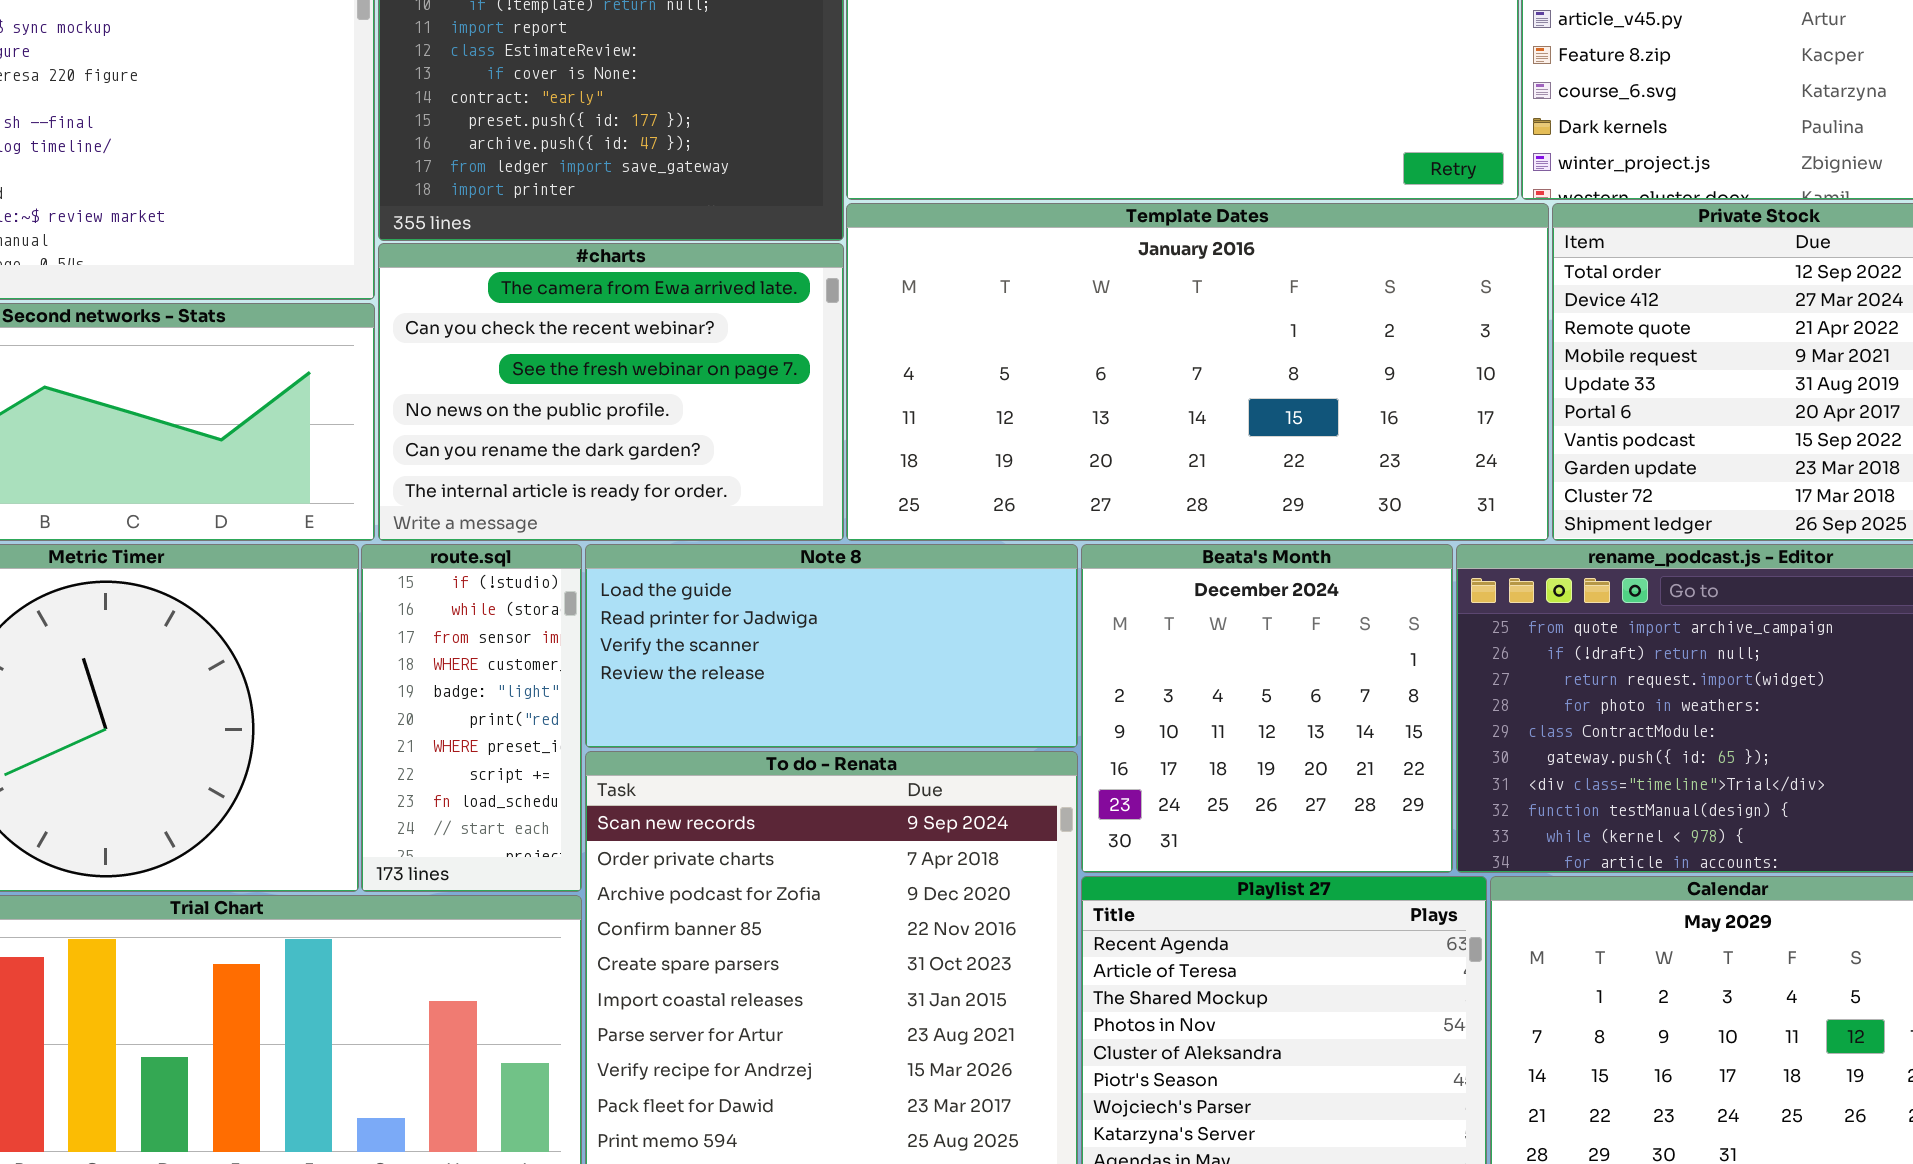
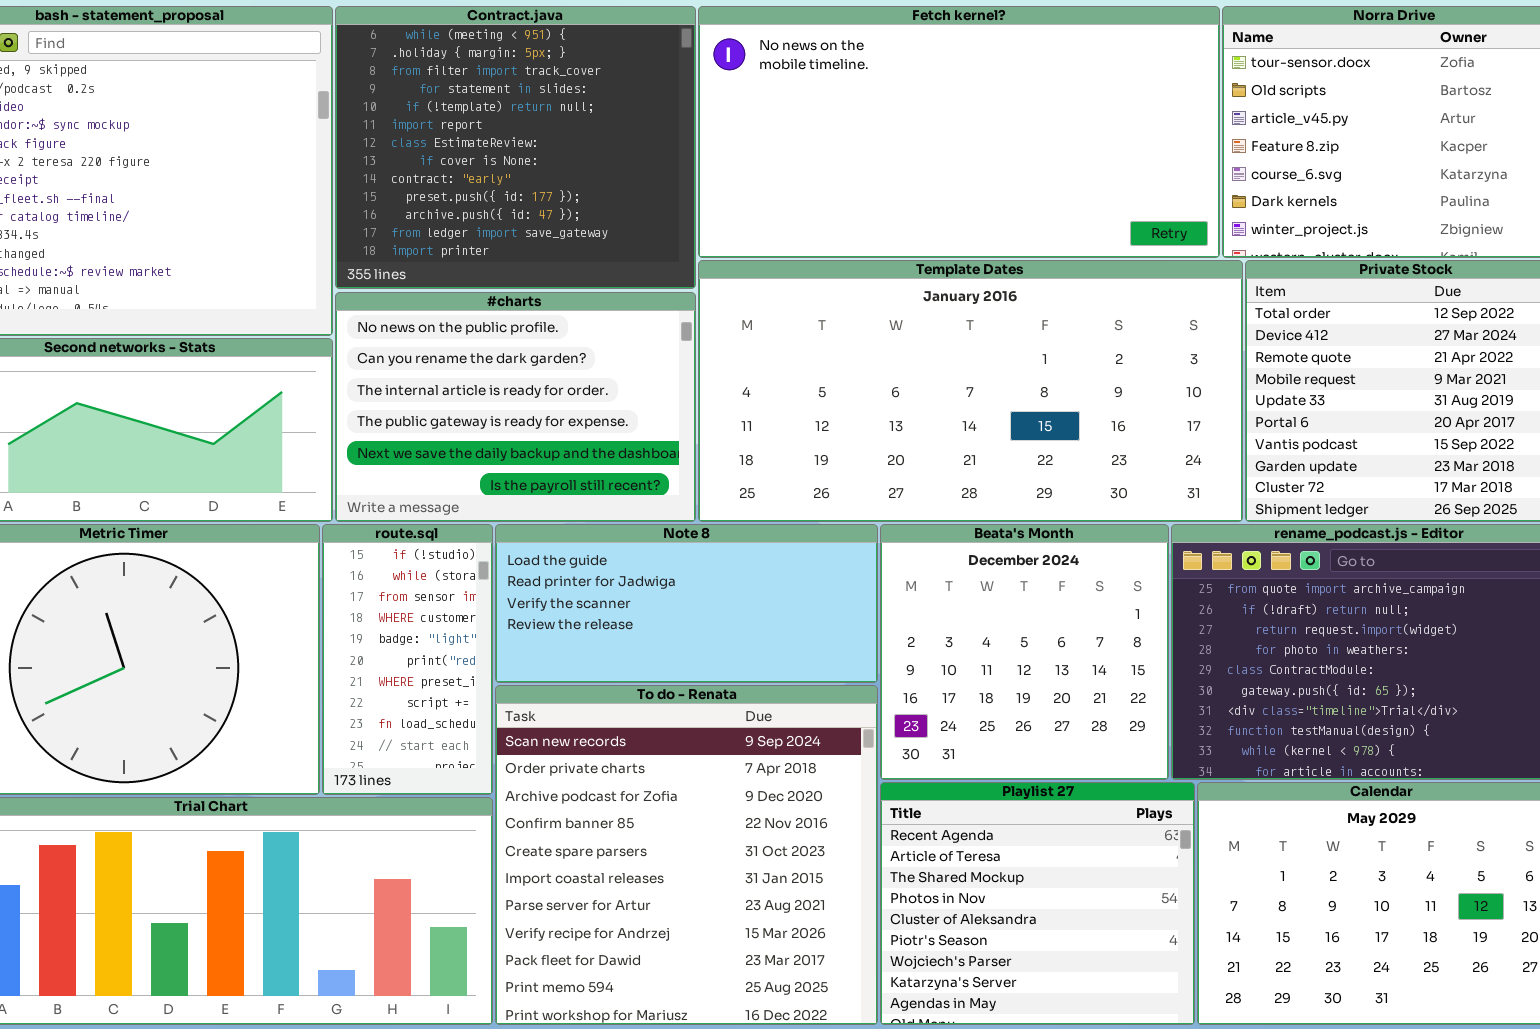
#charts: [378,243,844,541] -> [335,292,696,522], scrolled down 3 rows

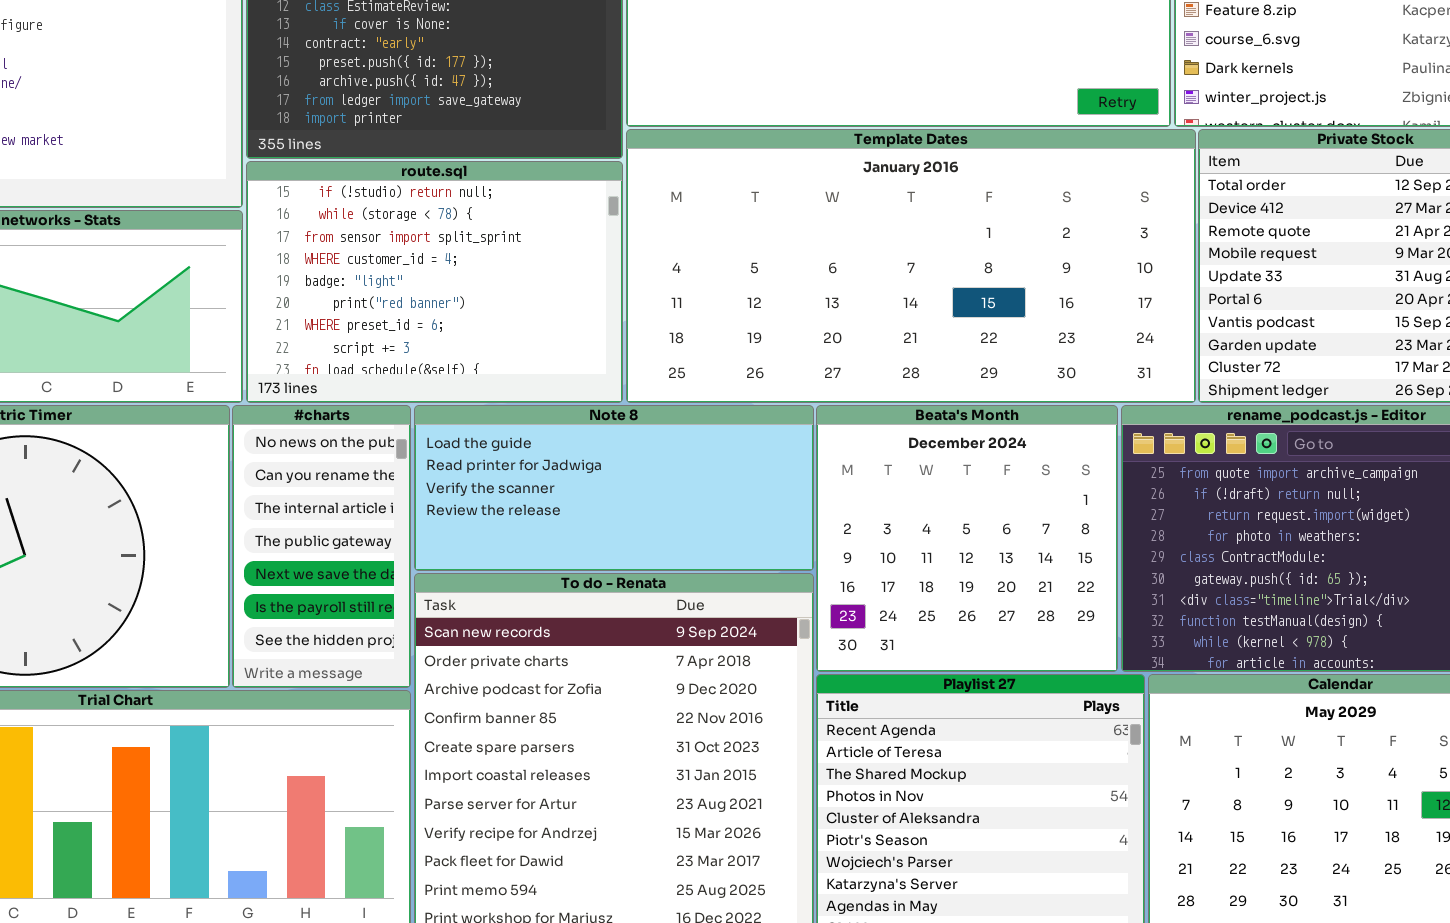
#charts: [335,292,696,522] -> [232,405,411,688], moved, resized
route.sql: [322,524,493,795] -> [246,161,623,403], moved, resized

